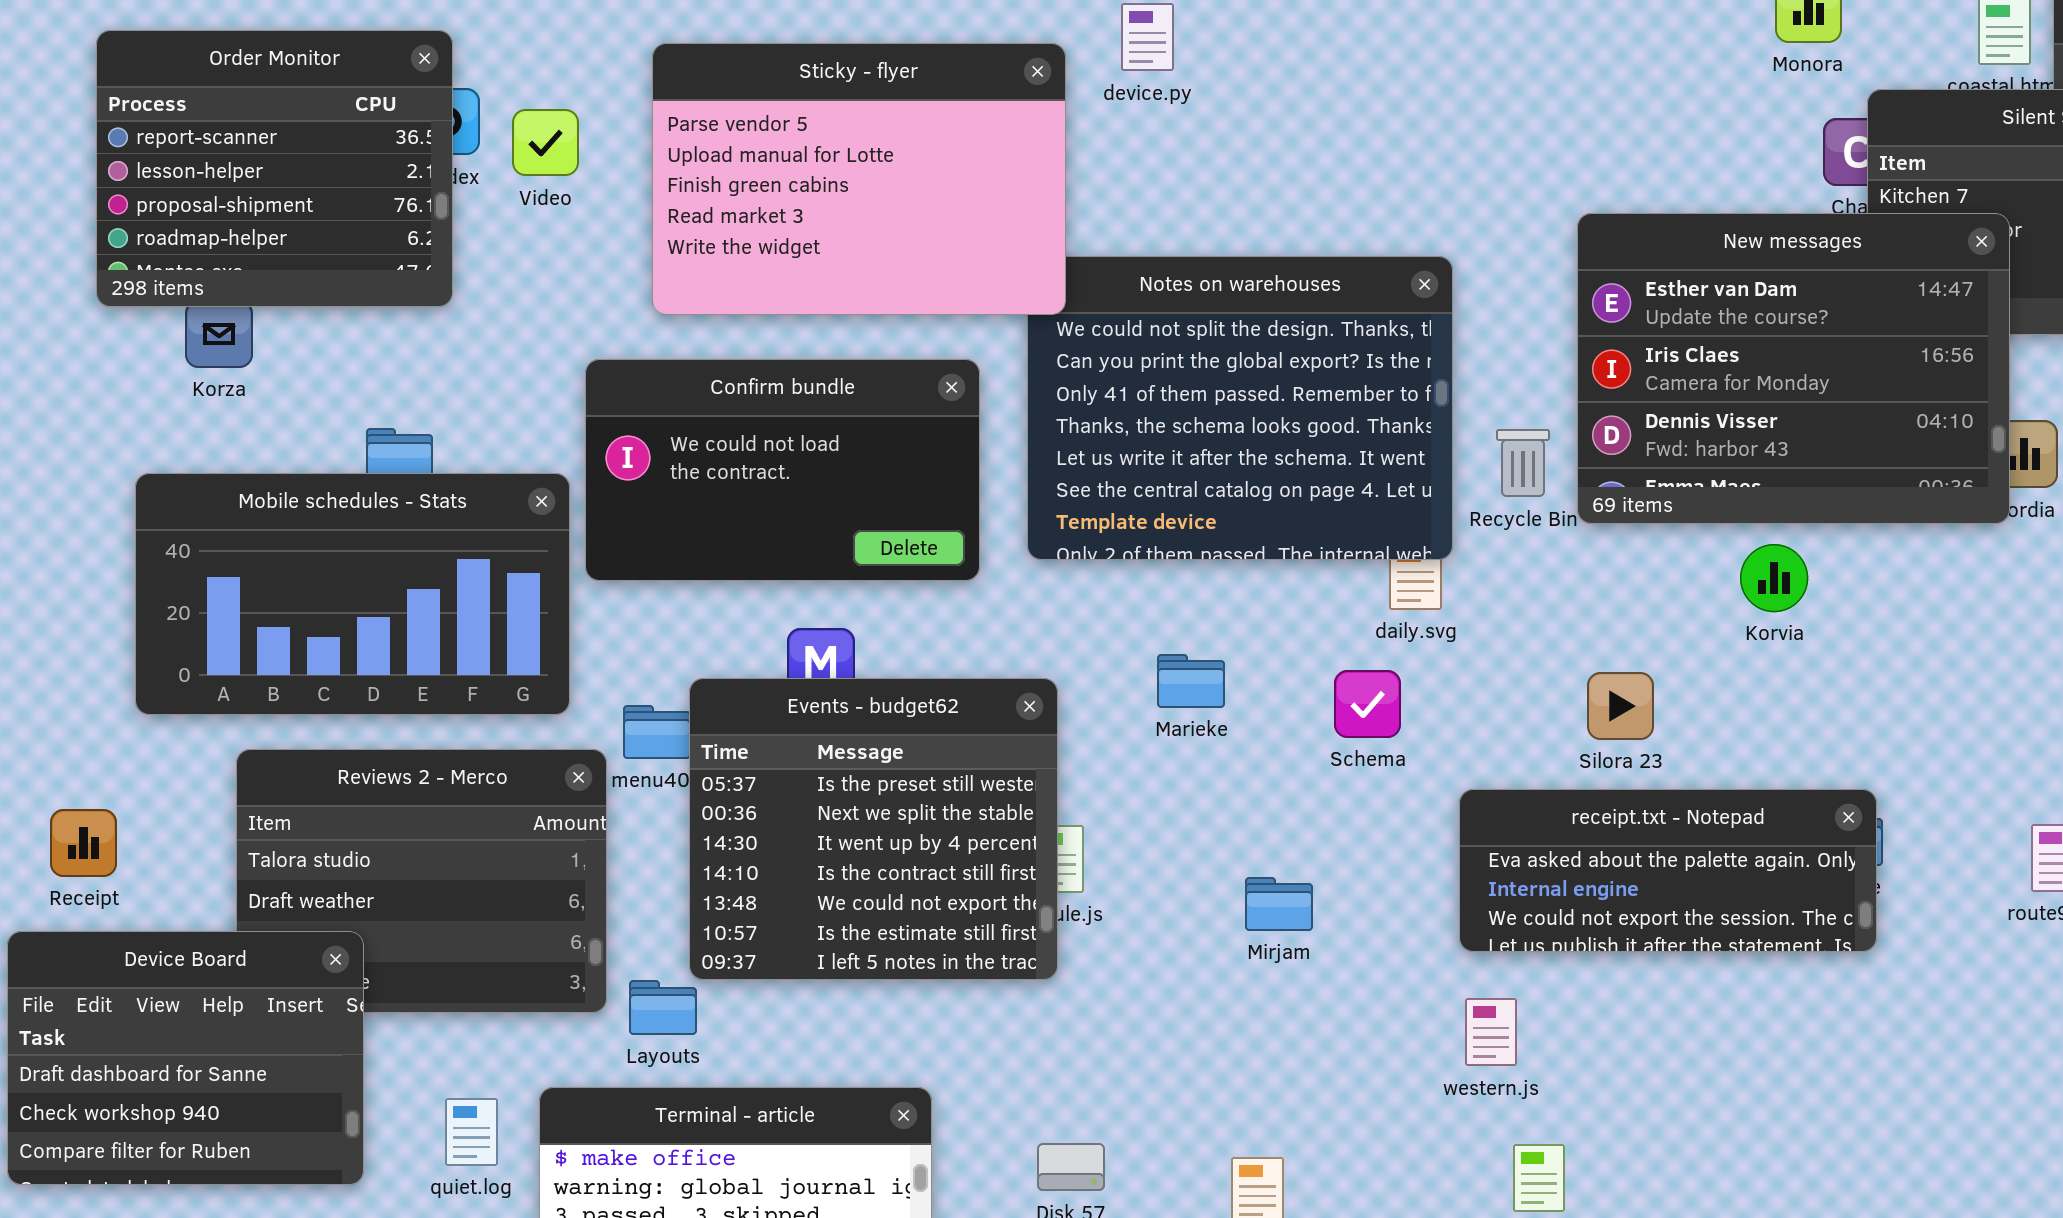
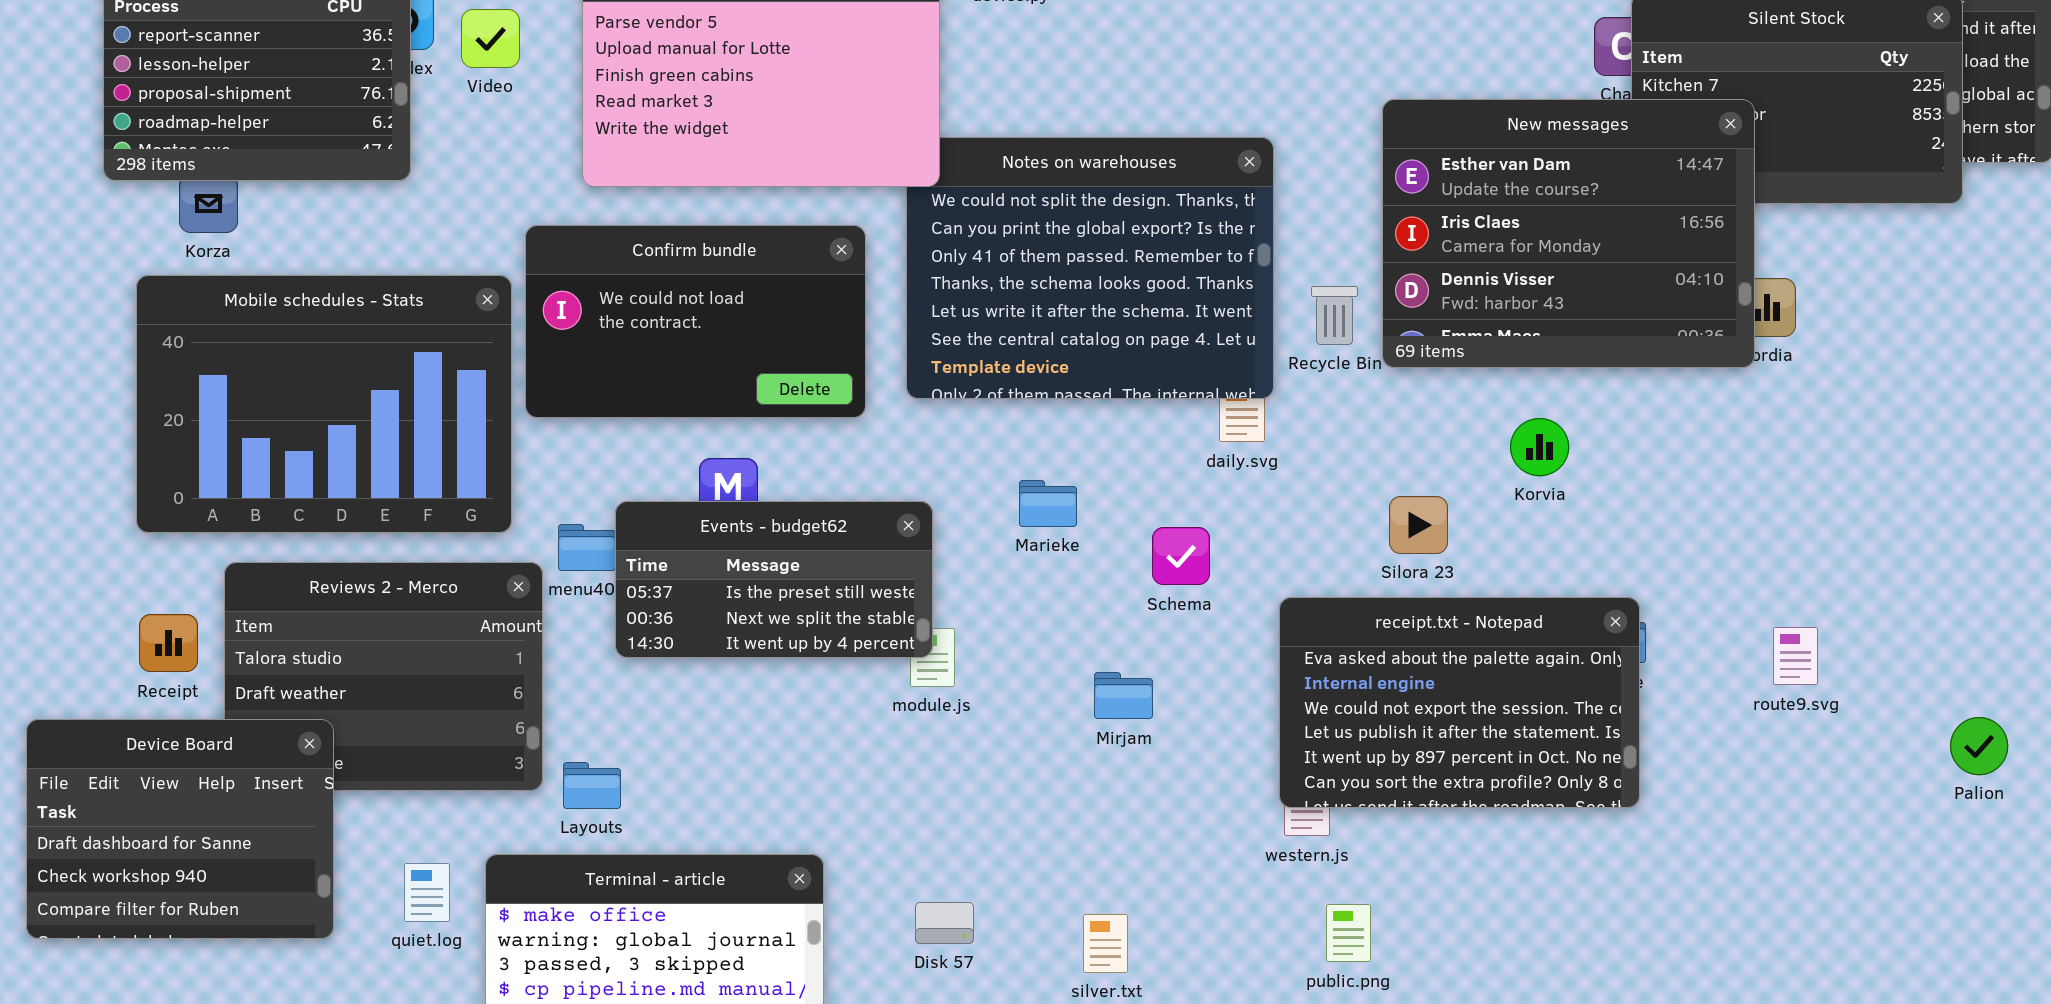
Mobile schedules - Stats: [135,473,570,715] -> [136,275,512,533], resized
Korvia: [1740,544,1808,612] -> [1510,418,1569,476], moved
Schema: [1334,670,1401,738] -> [1152,527,1210,585], moved
Events - budget62: [689,678,1058,980] -> [615,501,933,658], resized
receipt.txt - Notepad: [1459,789,1877,952] -> [1279,597,1640,808], resized
Receipt: [50,809,117,877] -> [139,614,198,672], moved

